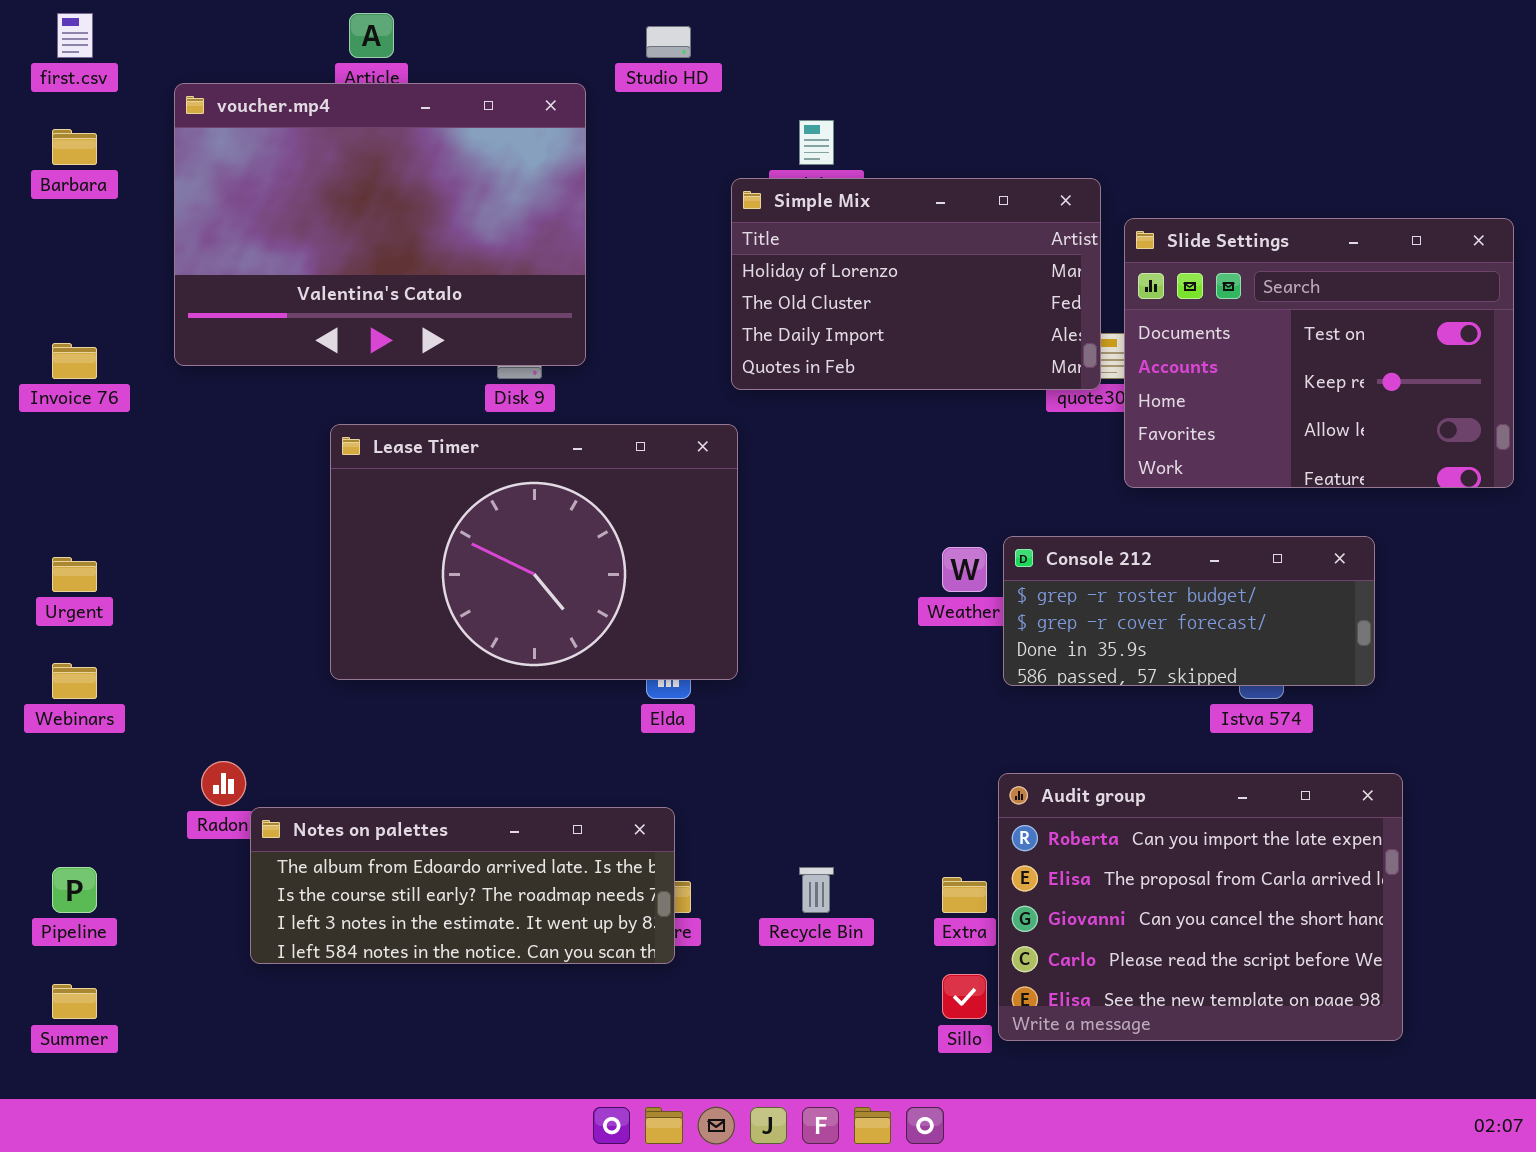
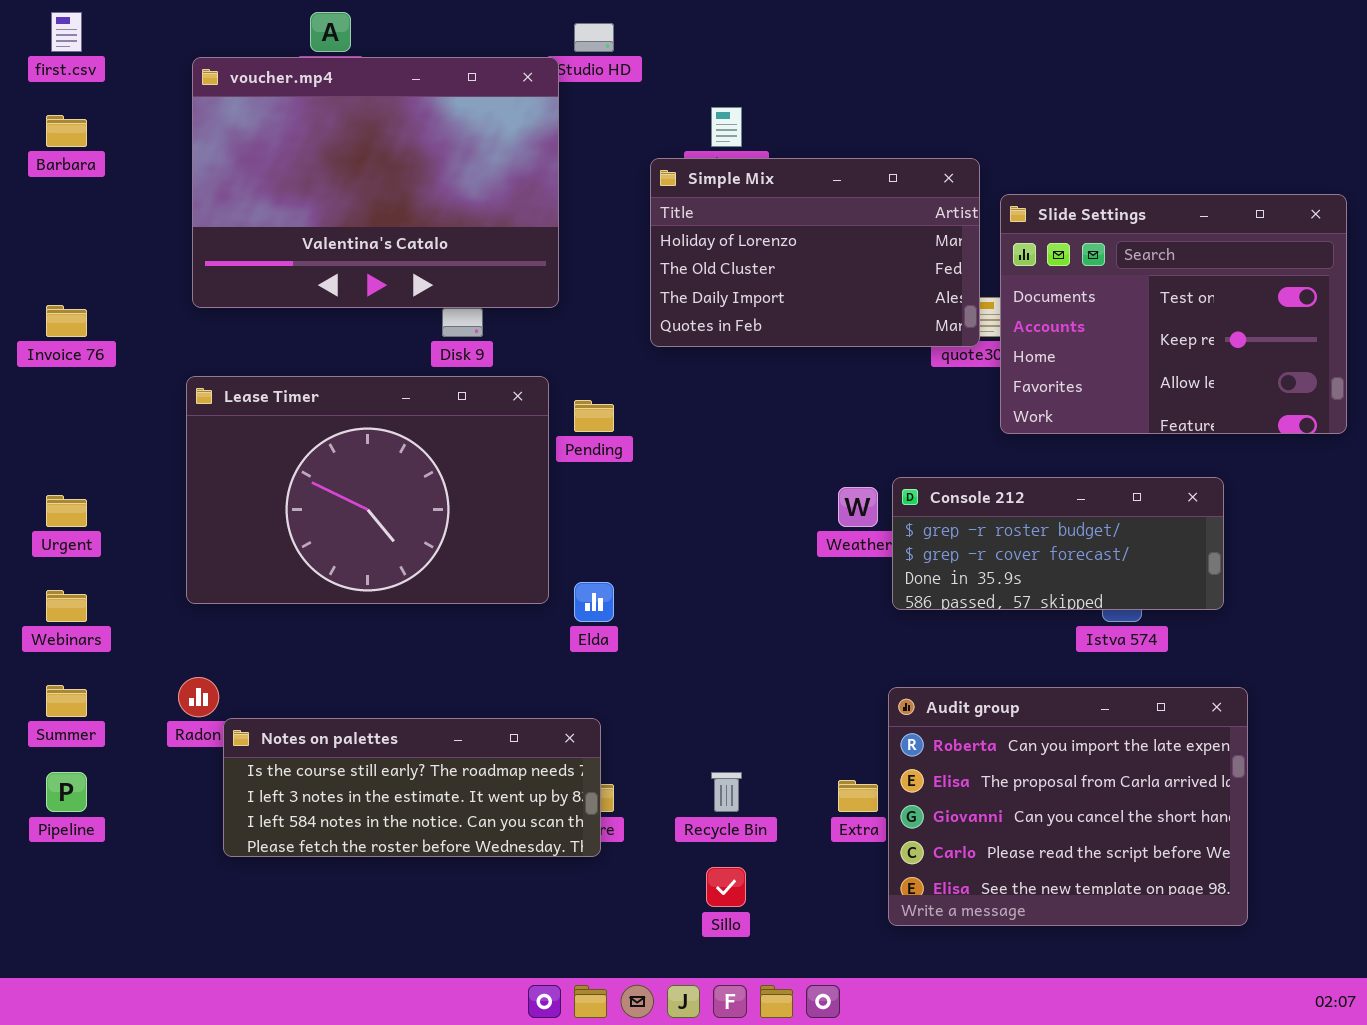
voucher.mp4: [174,83,586,366] -> [192,57,559,308], moved
Lease Timer: [330,424,738,680] -> [186,376,549,604], moved
Notes on palettes: [250,807,675,964] -> [223,718,601,857], scrolled down 1 row
Sillo: [942,974,987,1019] -> [706,867,746,907], moved
Summer: [52,984,97,1019] -> [46,685,87,717], moved

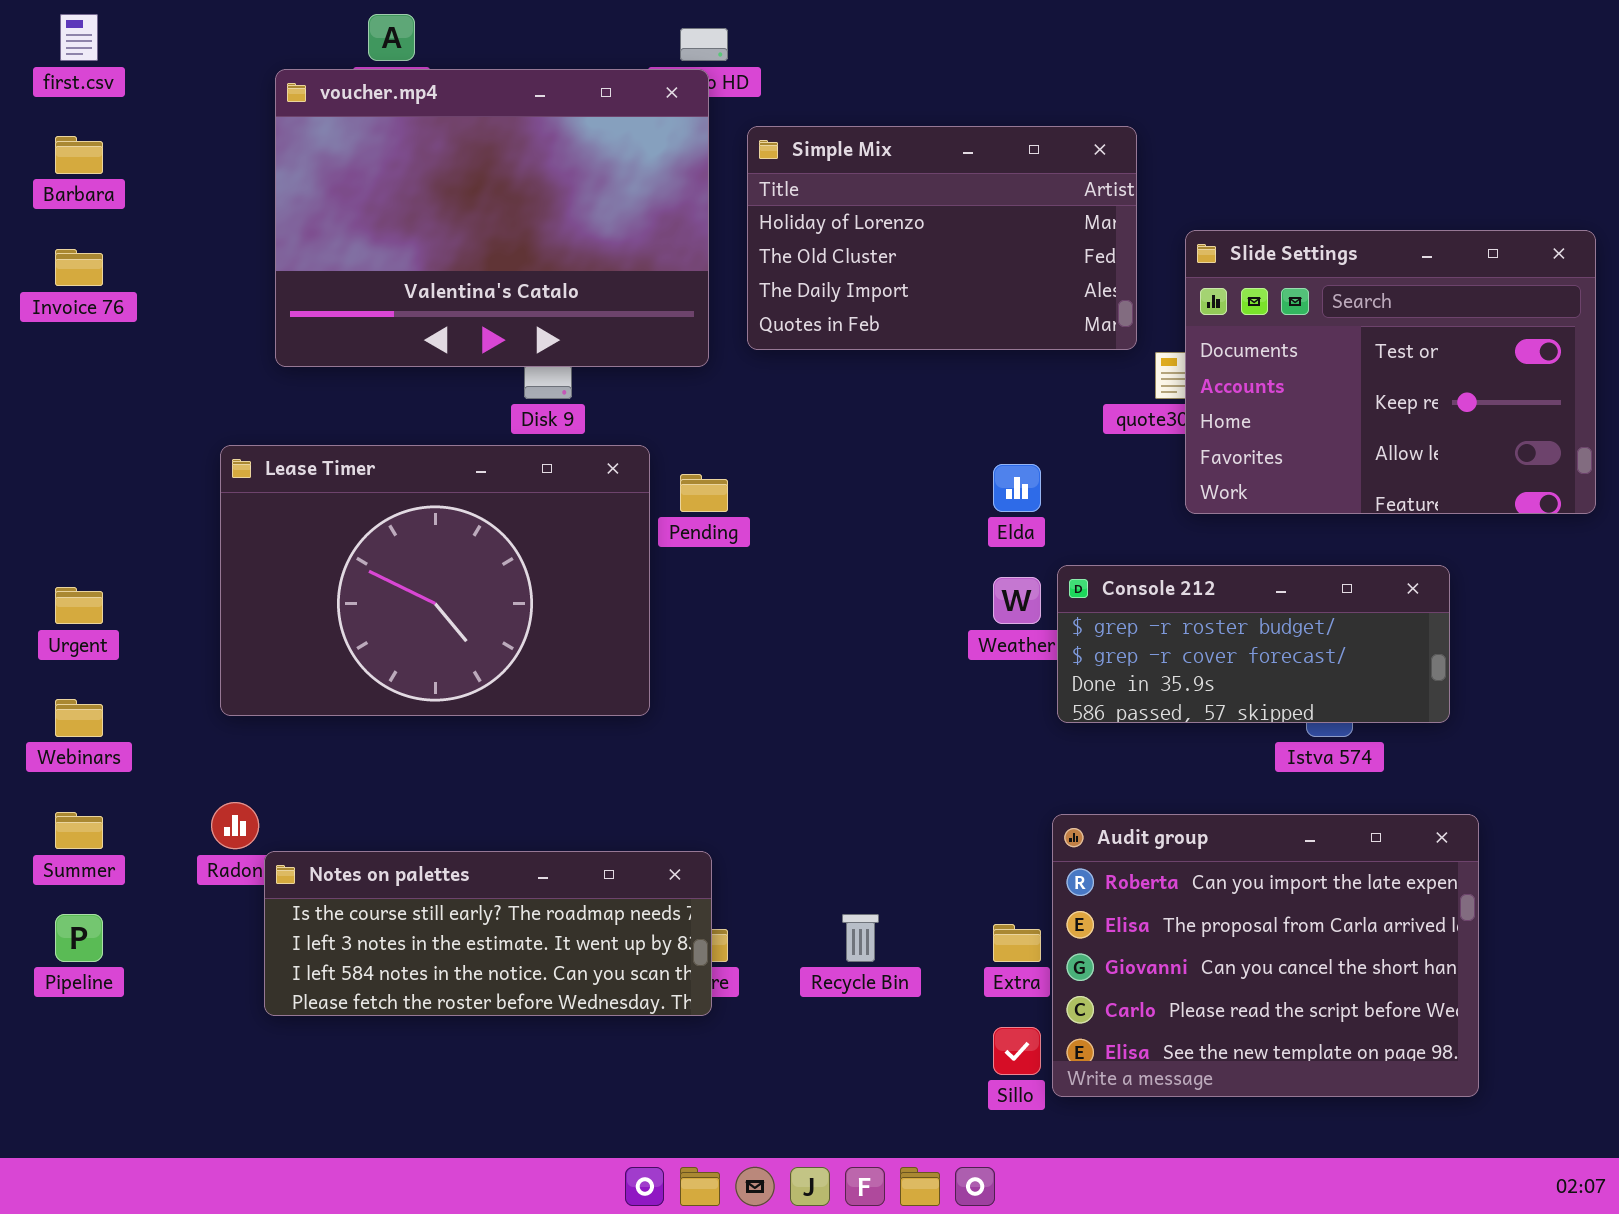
voucher.mp4: [192,57,559,308] -> [275,69,709,367], moved
Simple Mix: [650,158,980,347] -> [747,126,1137,350], moved
Invoice 76: [46,305,87,337] -> [55,249,103,286], moved
Elda: [574,582,614,622] -> [993,464,1041,512], moved
Sillo: [706,867,746,907] -> [993,1027,1041,1075], moved

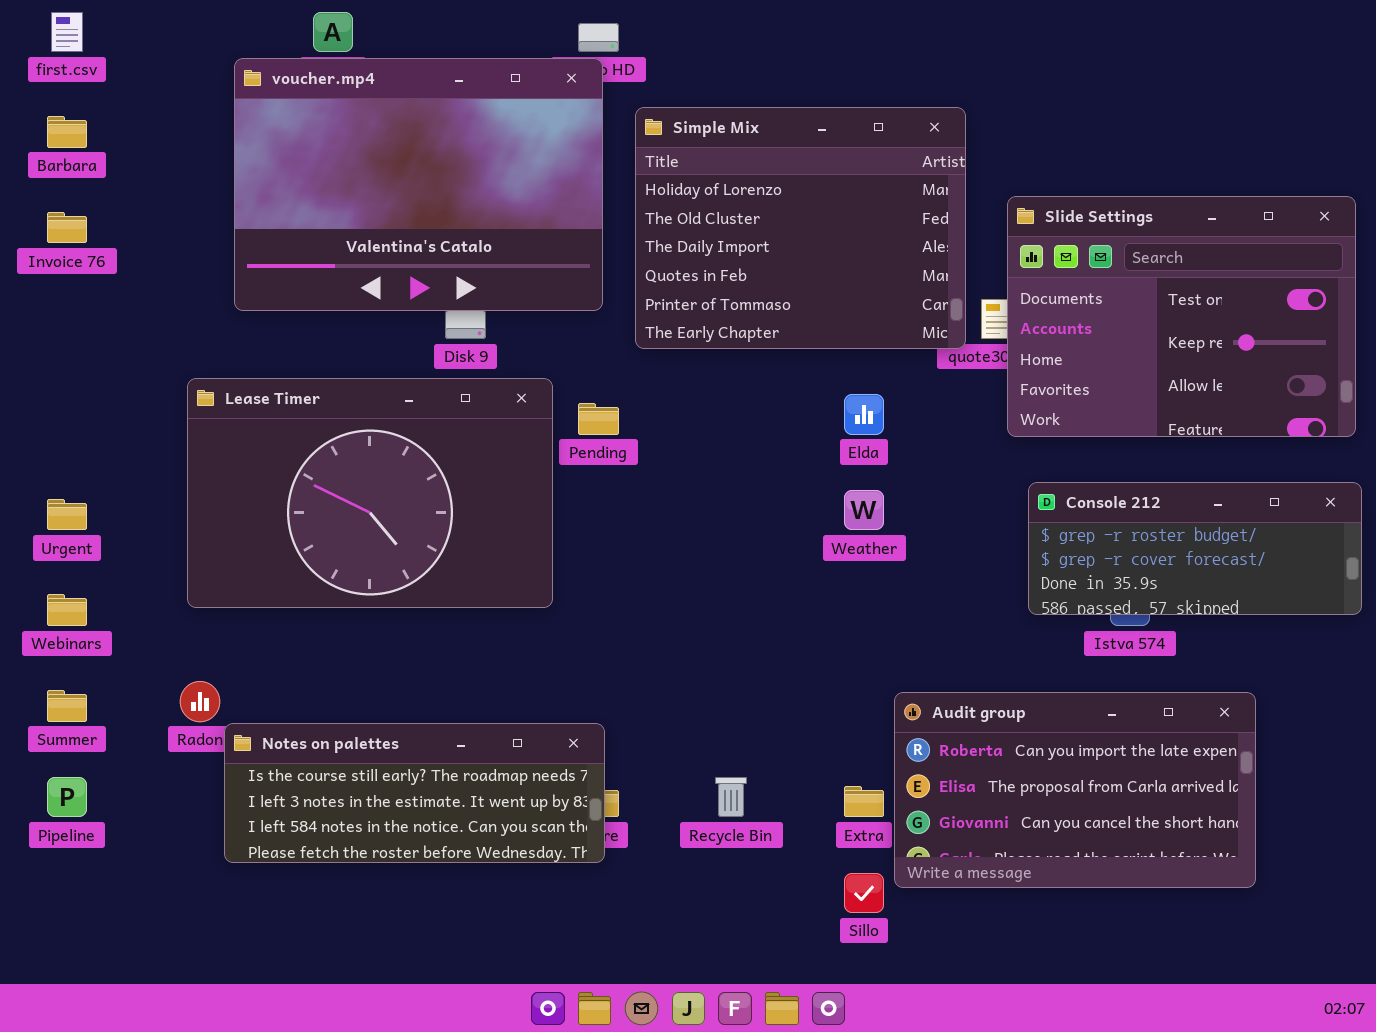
Simple Mix: [747,126,1137,350] -> [635,107,966,349], resized
Console 212: [1057,565,1450,723] -> [1028,482,1362,615], moved
Audit group: [1052,814,1479,1097] -> [894,692,1256,888], resized

